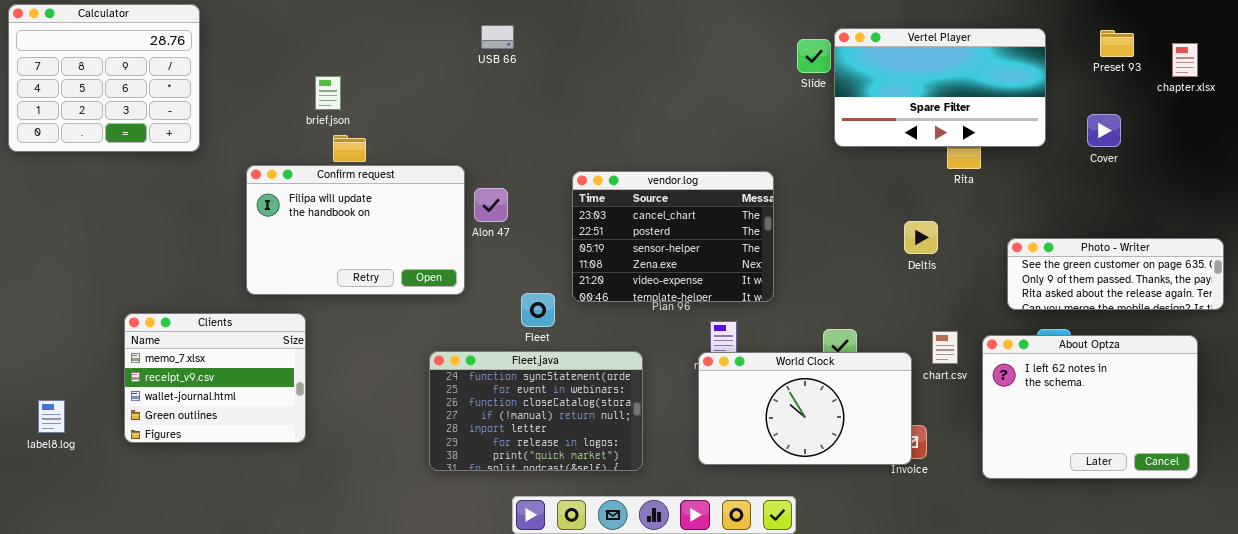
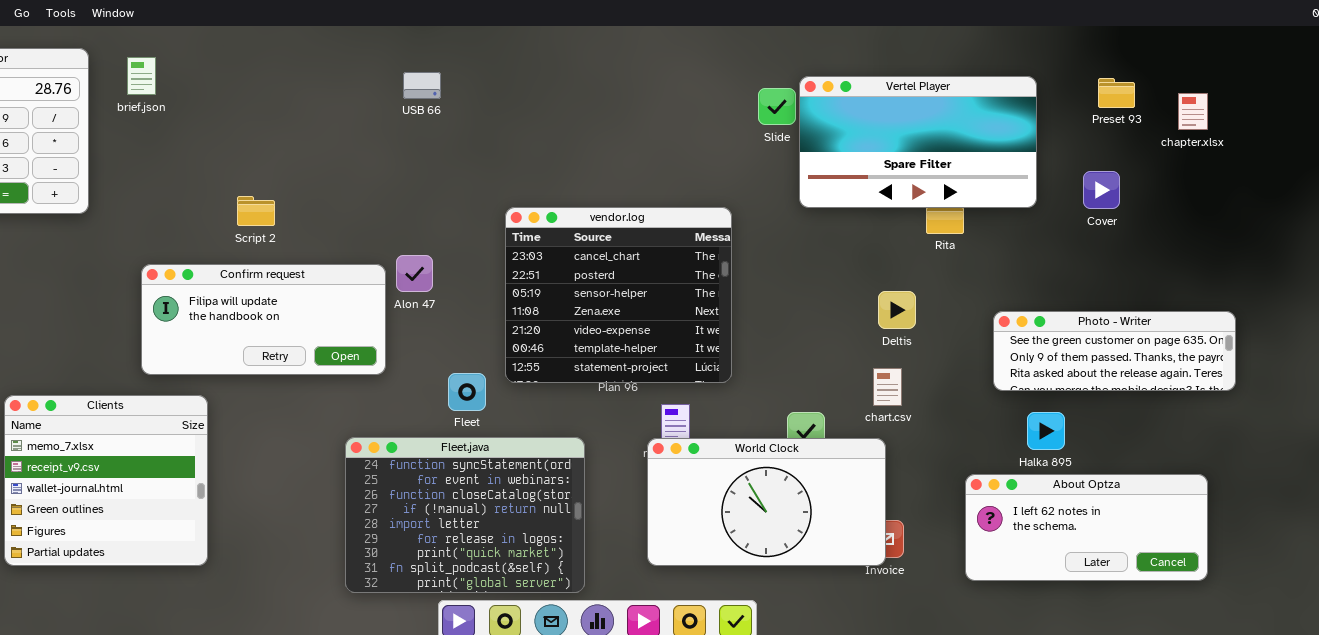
brief.json: [315,76,341,110] -> [127,57,156,95], moved
Confirm request: [246,165,465,295] -> [141,264,386,375], resized
vendor.log: [572,171,774,302] -> [505,207,732,383], resized
Clients: [124,313,306,443] -> [4,395,208,566], resized
chart.csv: [932,331,958,364] -> [873,368,902,406], moved
About Optza: [982,335,1198,479] -> [965,474,1208,581], resized
Fleet.java: [429,351,643,471] -> [345,437,585,593], resized

